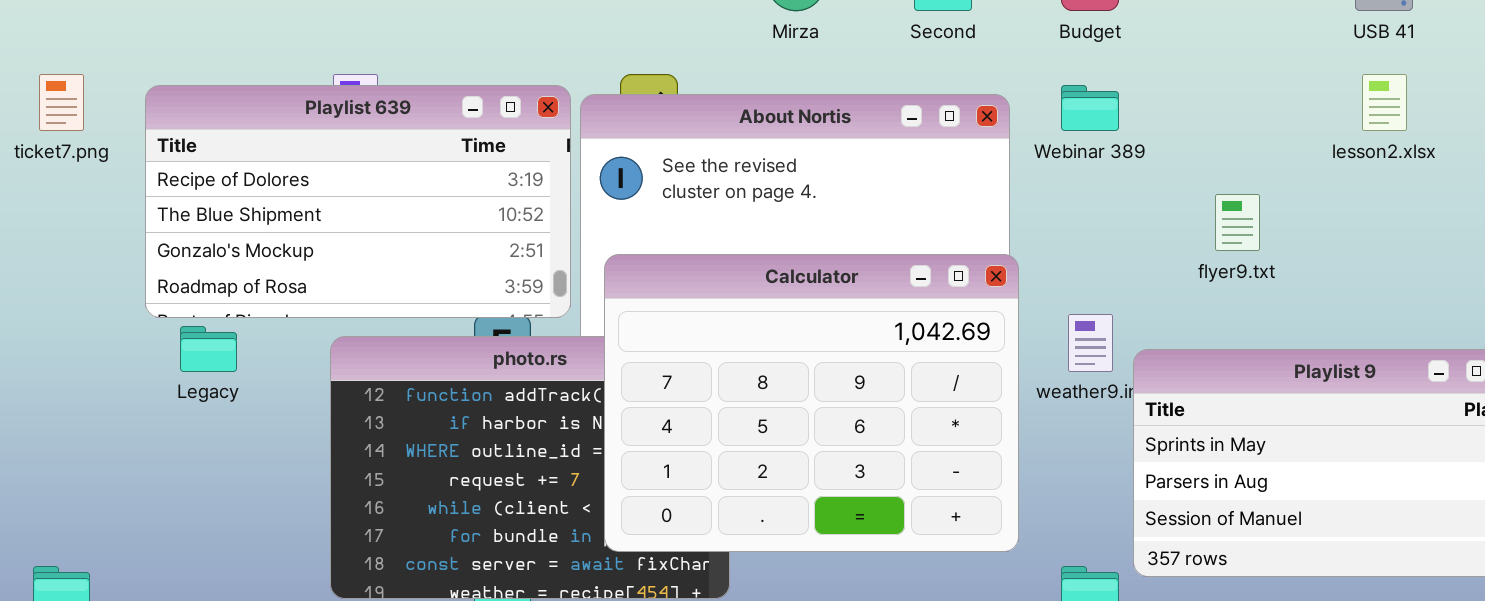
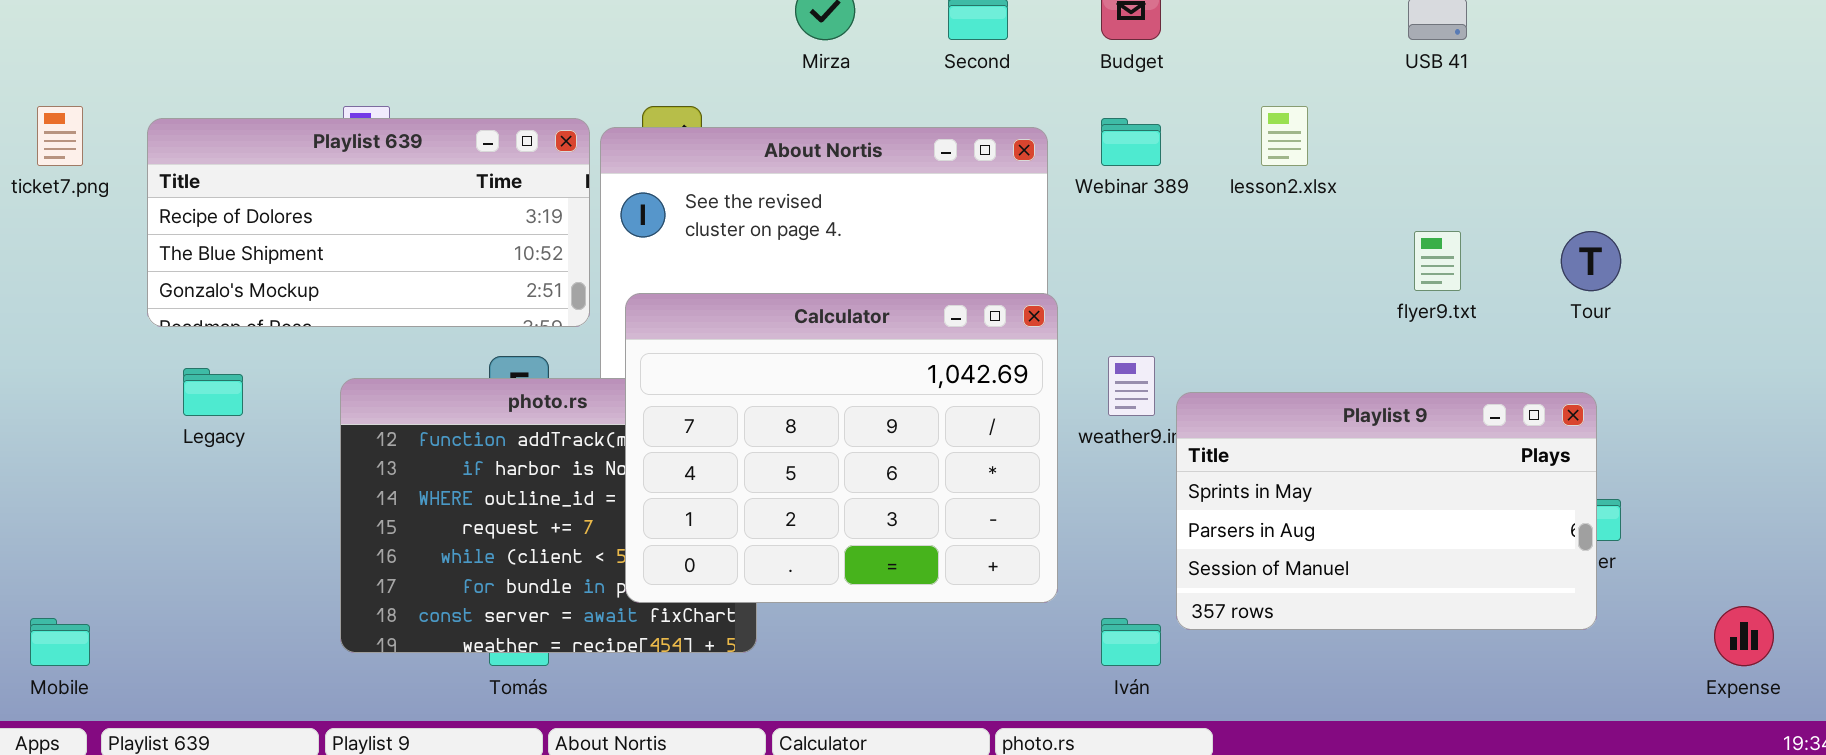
lesson2.xlsx: [1362,74,1407,131] -> [1261,106,1308,166], moved
Playlist 639: [145,85,571,318] -> [147,118,590,327], resized
flyer9.txt: [1215,194,1260,251] -> [1414,231,1461,291], moved

